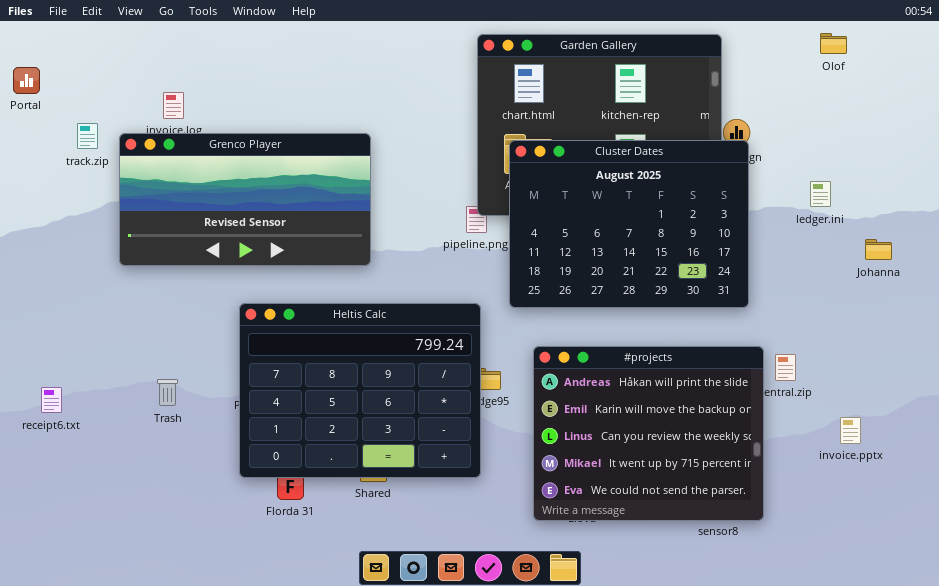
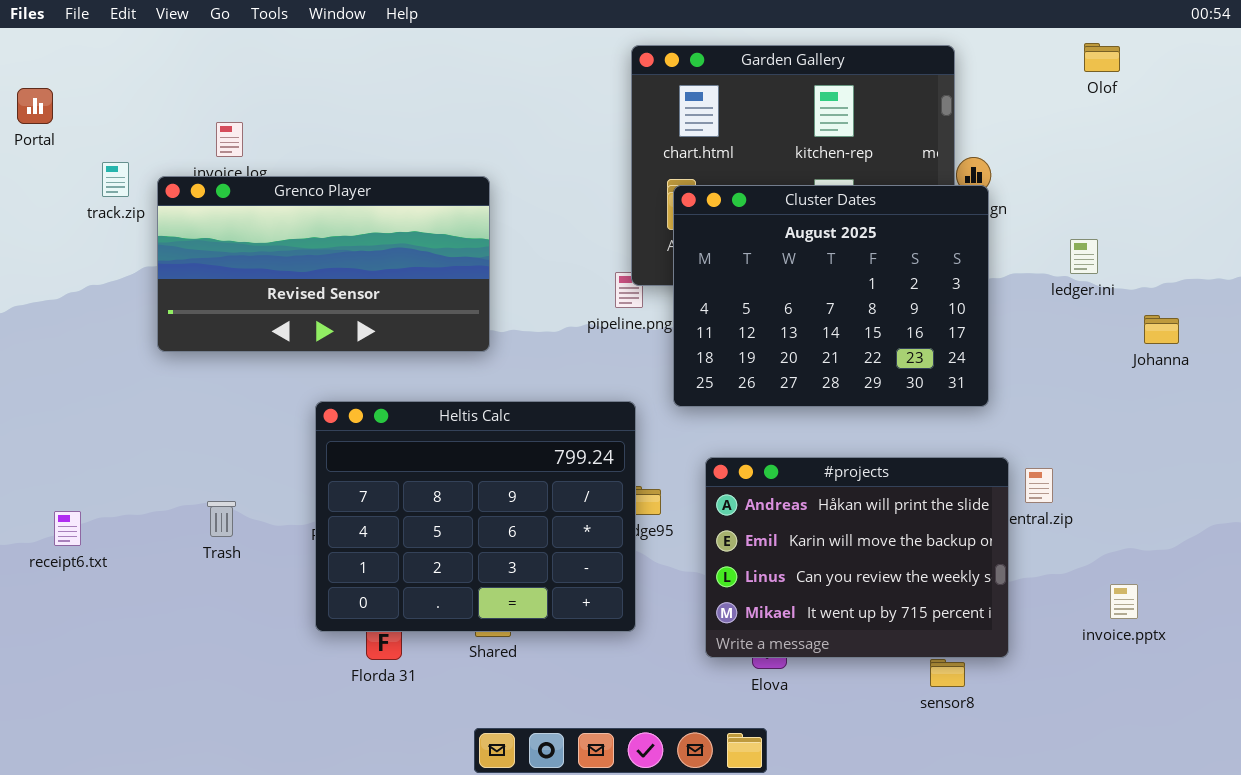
#projects: [533,346,764,521] -> [705,457,1009,658], resized
invoice.pptx: [840,417,861,444] -> [1110,584,1138,619], moved

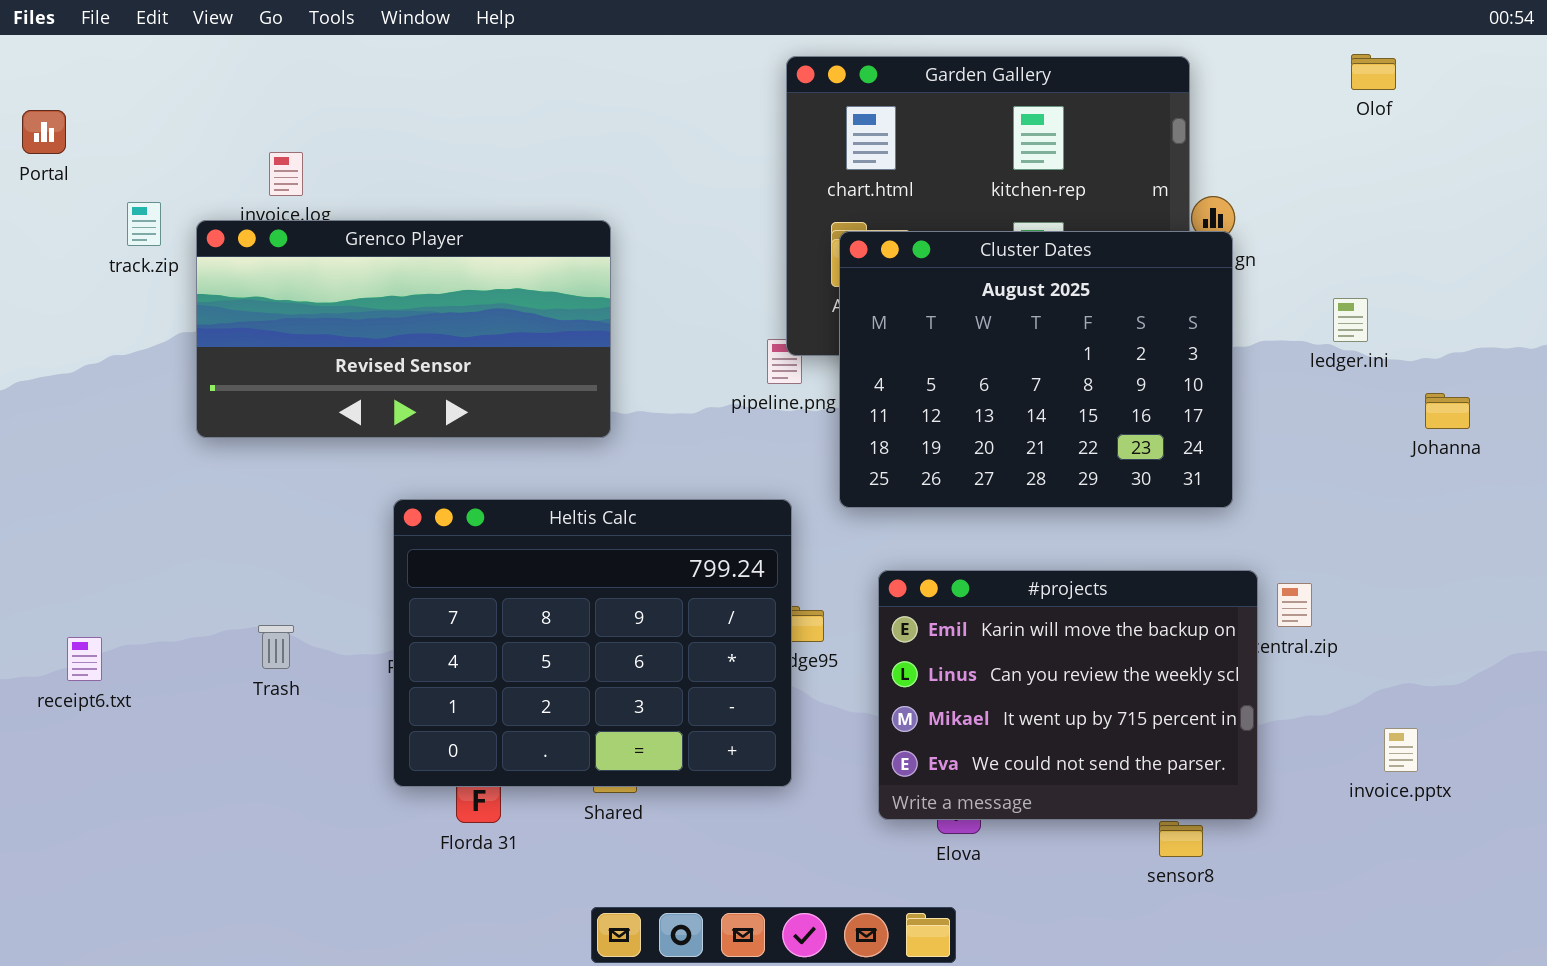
#projects: [705,457,1009,658] -> [878,570,1258,820], scrolled down 1 row

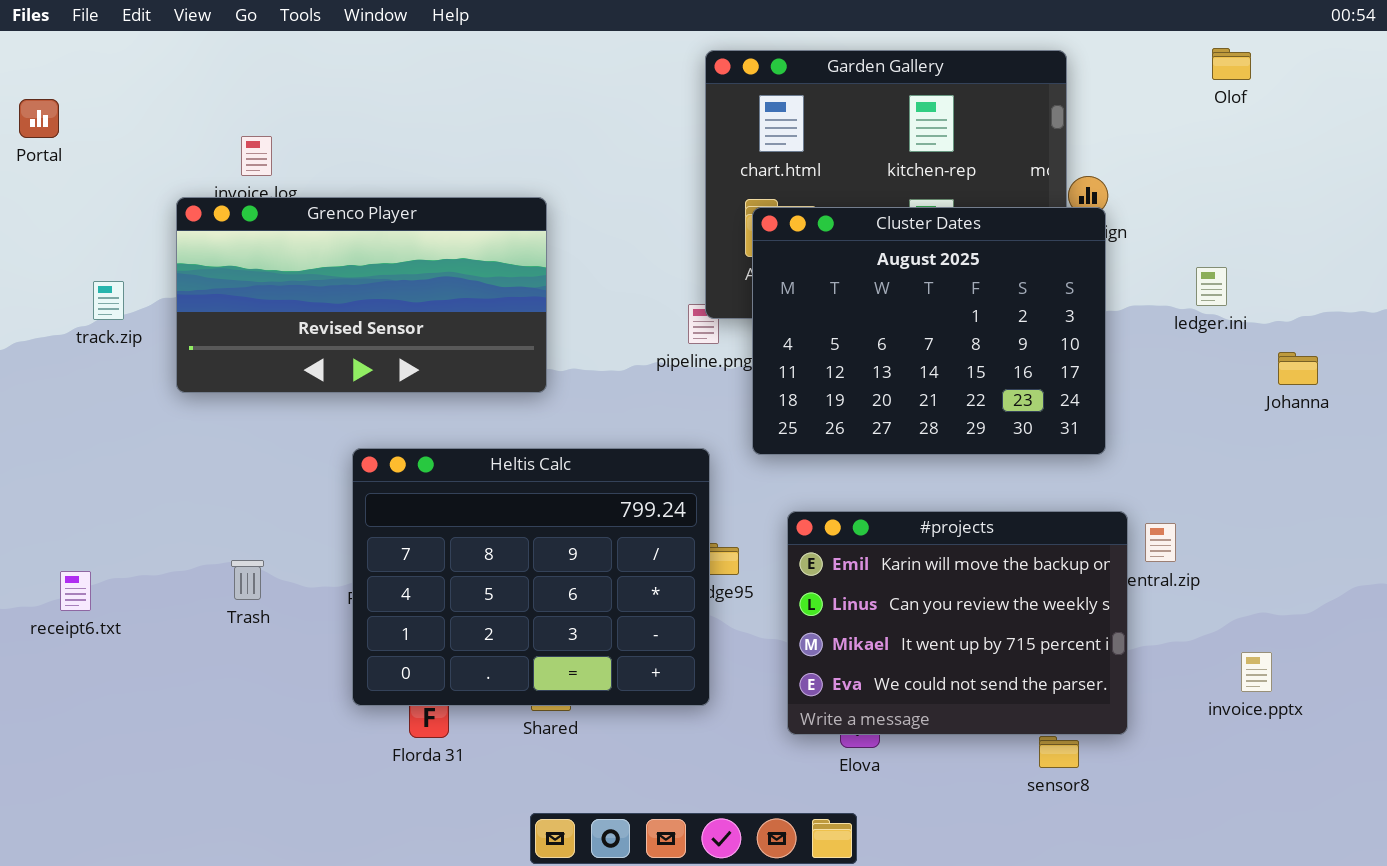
track.zip: [127,202,161,246] -> [93,281,124,320], moved

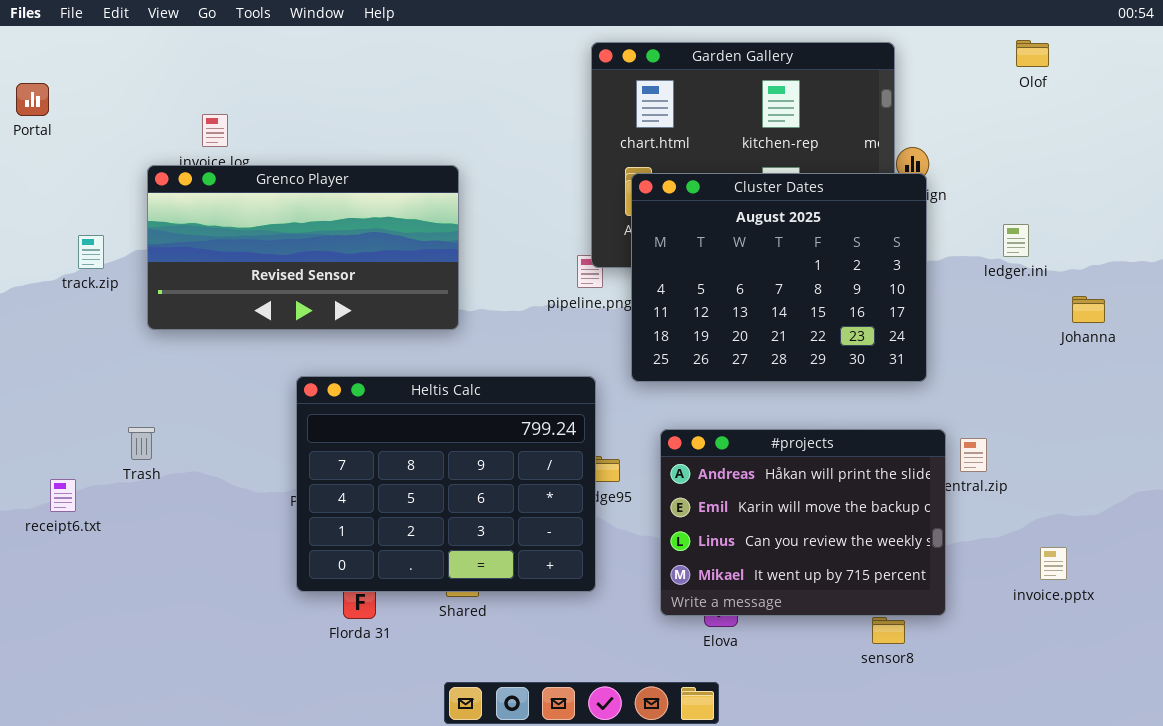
#projects: [787,511,1128,735] -> [660,429,946,616], scrolled up 1 row
Trash: [231,560,264,600] -> [128,427,155,460], moved

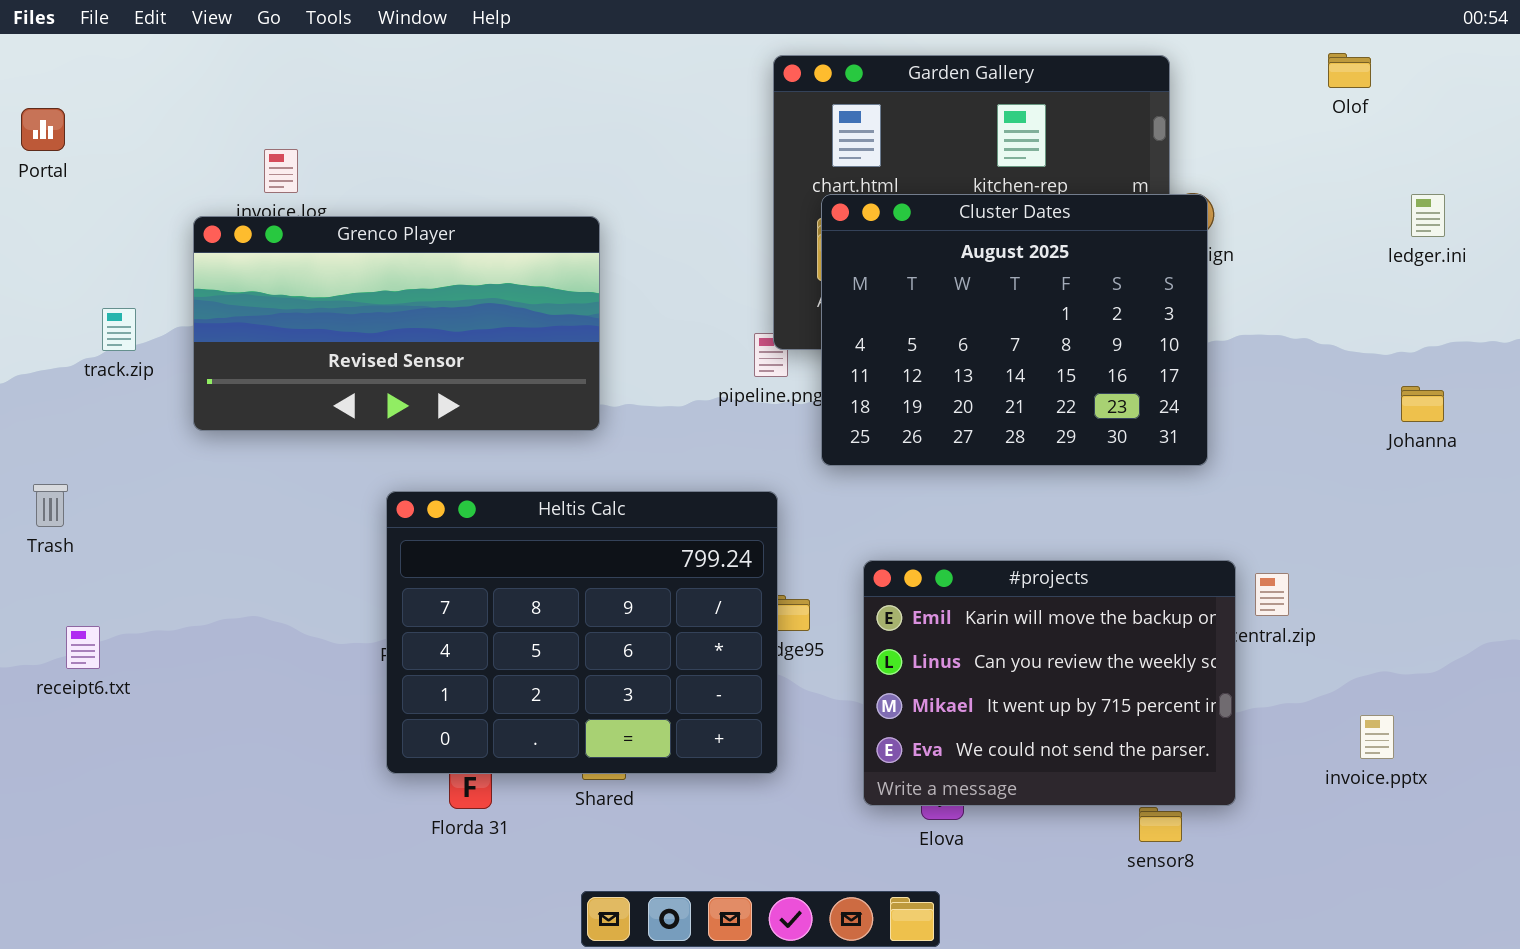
Cluster Dates: [631,173,927,382] -> [821,194,1208,466], moved
ledger.ini: [1003,224,1029,257] -> [1411,194,1445,237], moved
Trash: [128,427,155,460] -> [33,484,68,527], moved
#projects: [660,429,946,616] -> [863,560,1236,806], scrolled down 1 row

